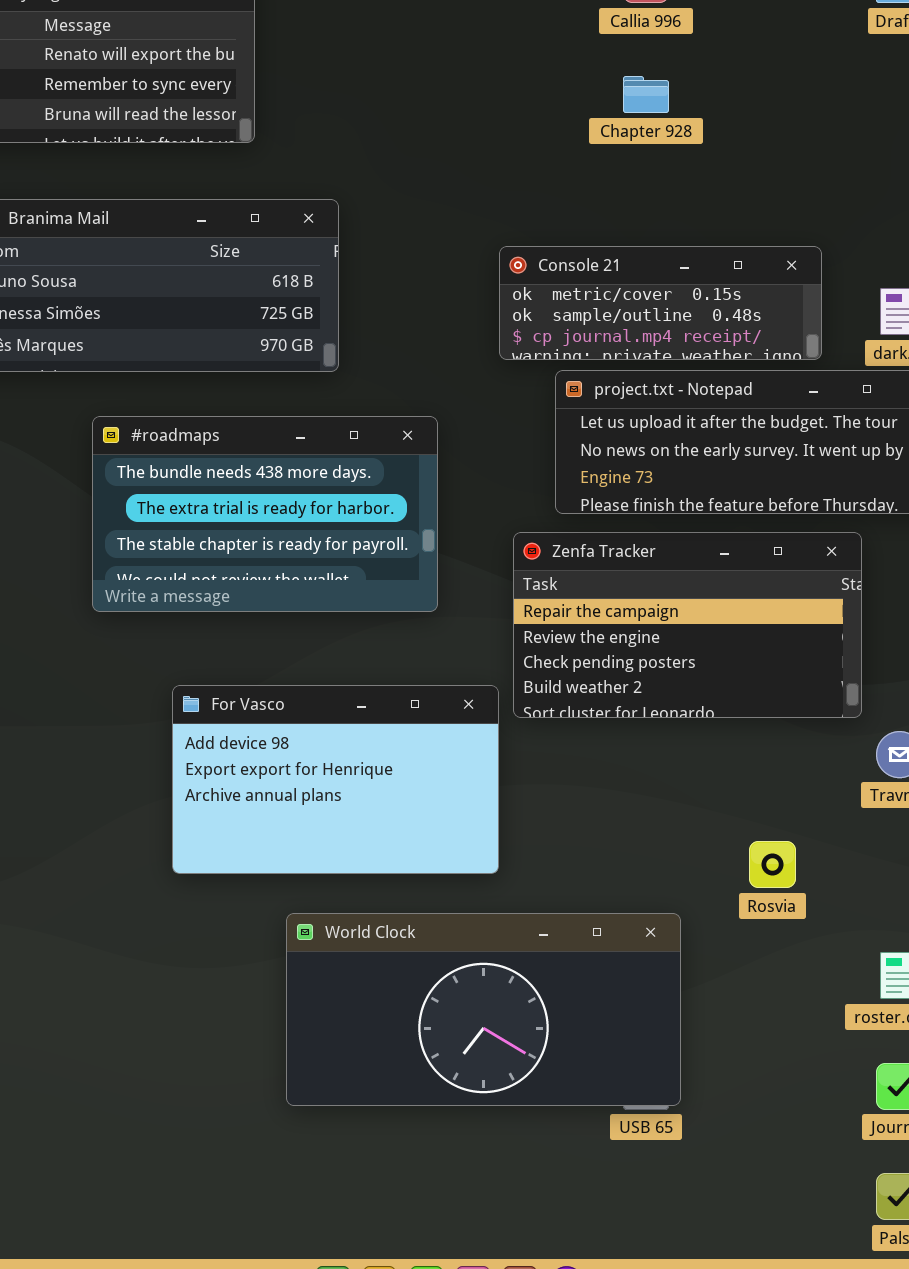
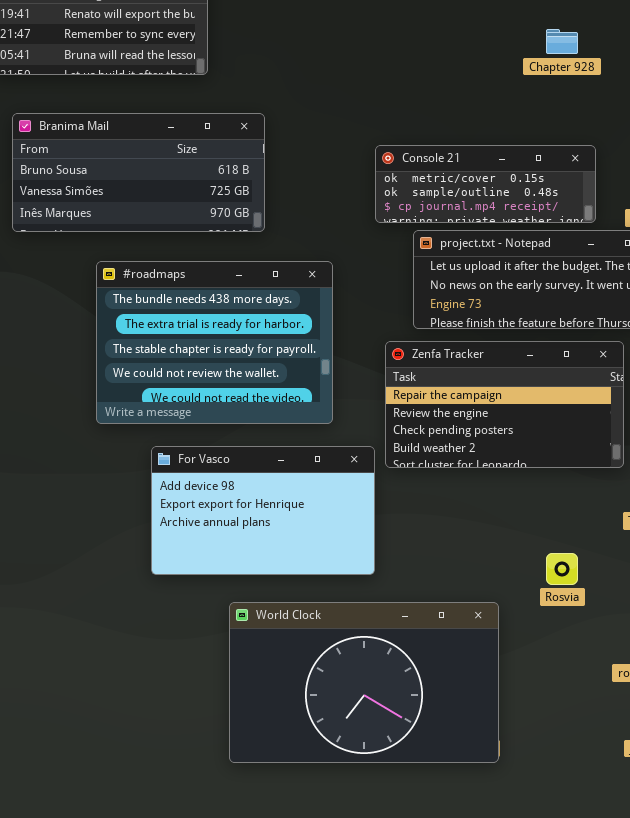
Chapter 928: [623,76,669,113] -> [546,29,578,54], moved
#roadmaps: [92,416,438,612] -> [96,261,333,424], resized
World Clock: [286,913,681,1106] -> [229,602,499,763], resized

